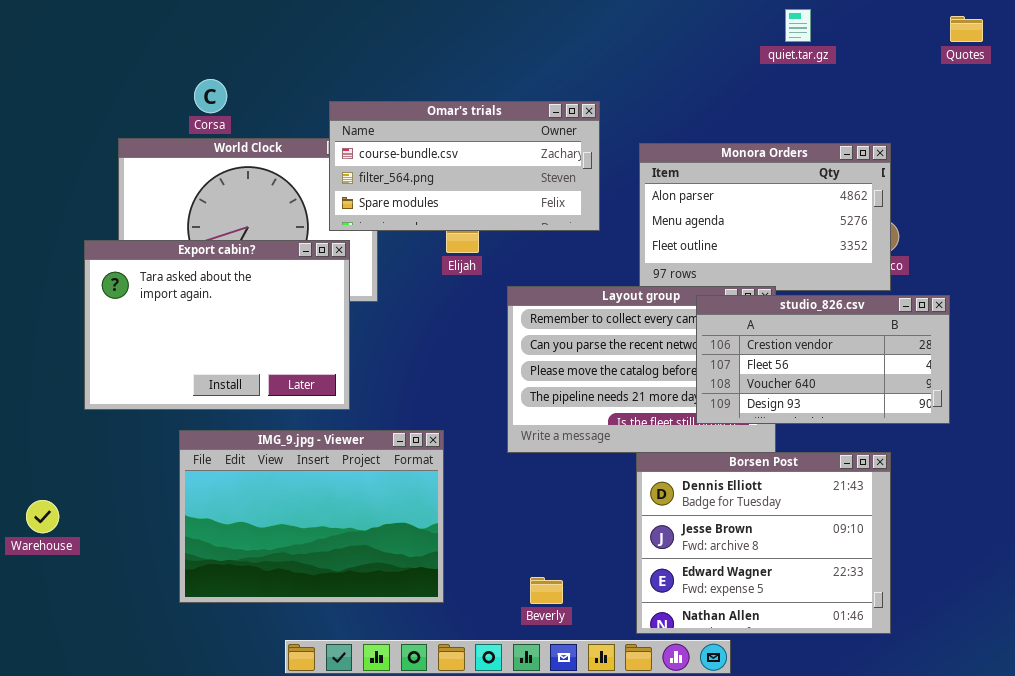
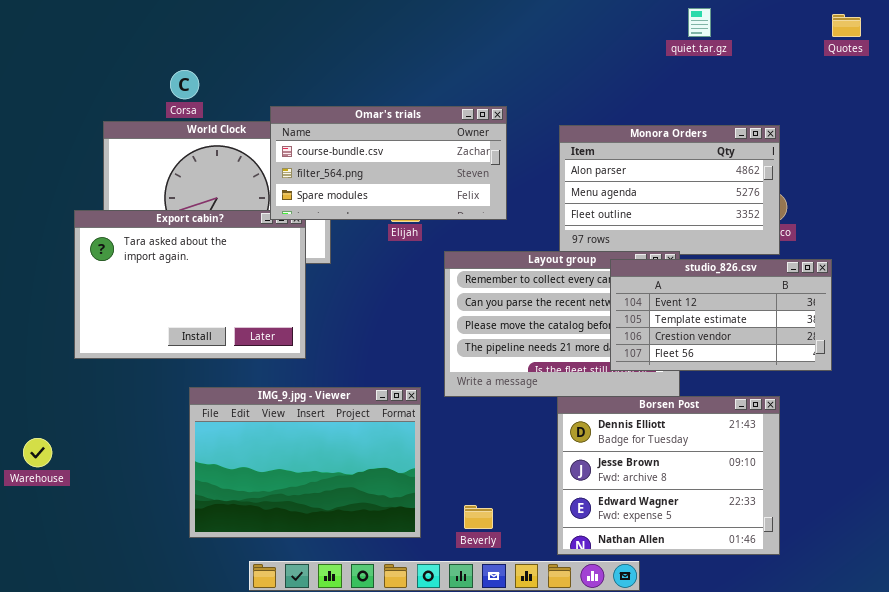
Omar's trials: [329,101,600,231] -> [270,106,507,220], moved
studio_826.csv: [696,295,950,424] -> [610,259,832,371], scrolled up 2 rows
IMG_9.jpg - Viewer: [179,430,444,603] -> [189,387,421,538], moved

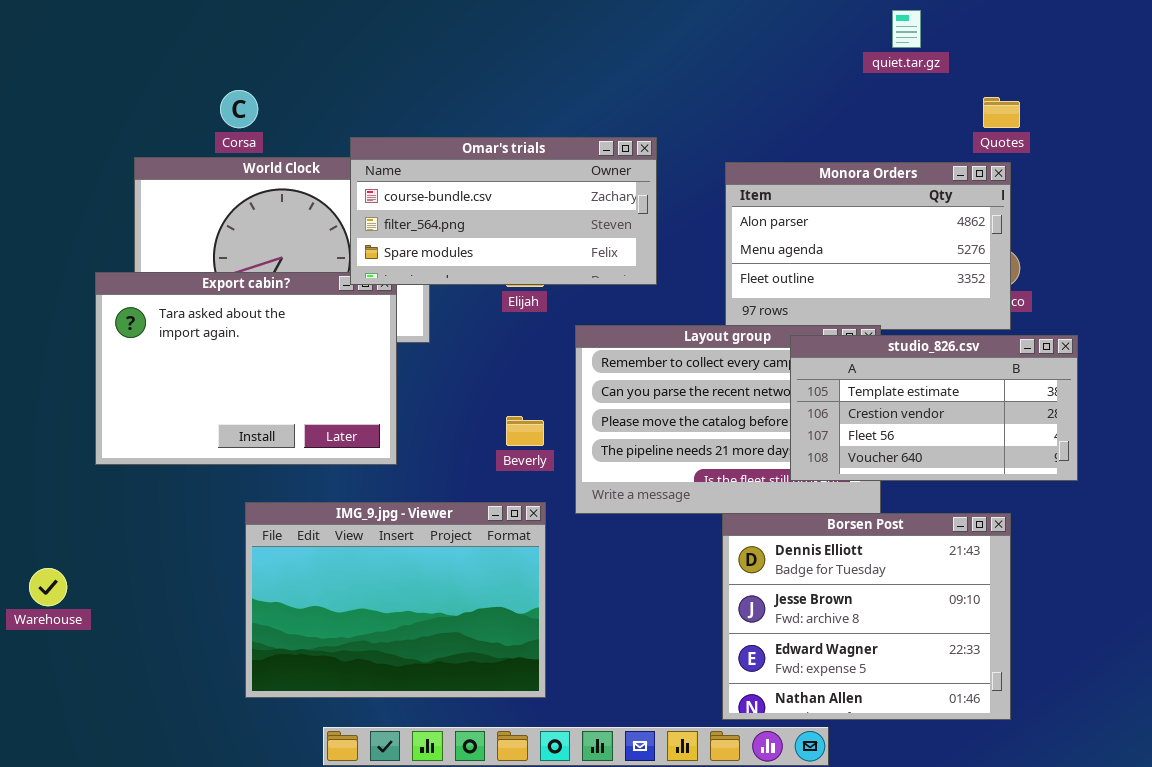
Quotes: [832,14,861,37] -> [983,97,1020,128], moved
studio_826.csv: [610,259,832,371] -> [790,335,1078,481], scrolled down 1 row
Beverly: [464,505,493,529] -> [506,416,544,446], moved

